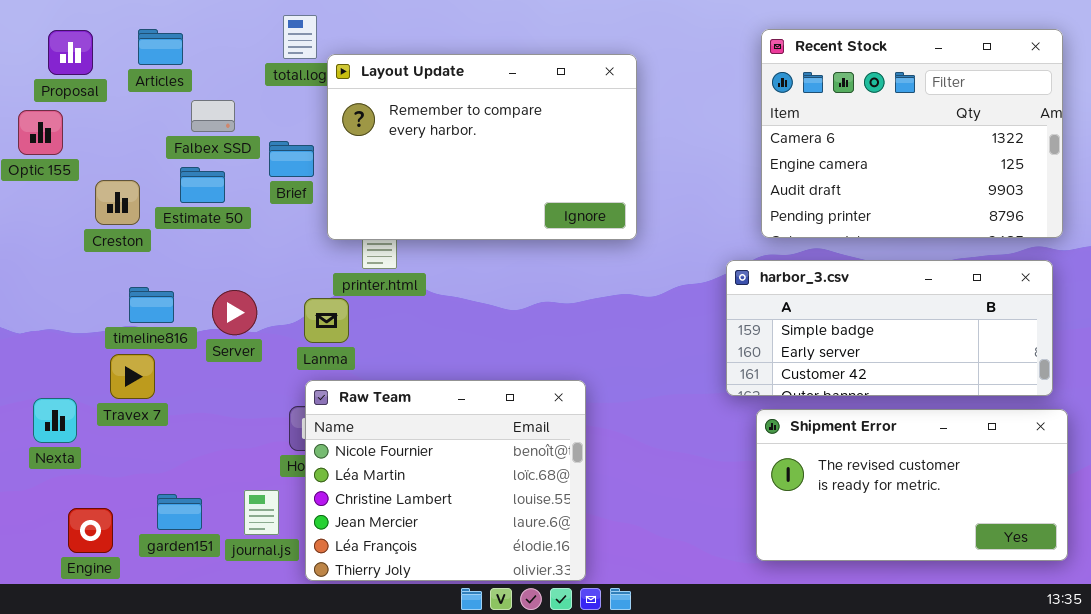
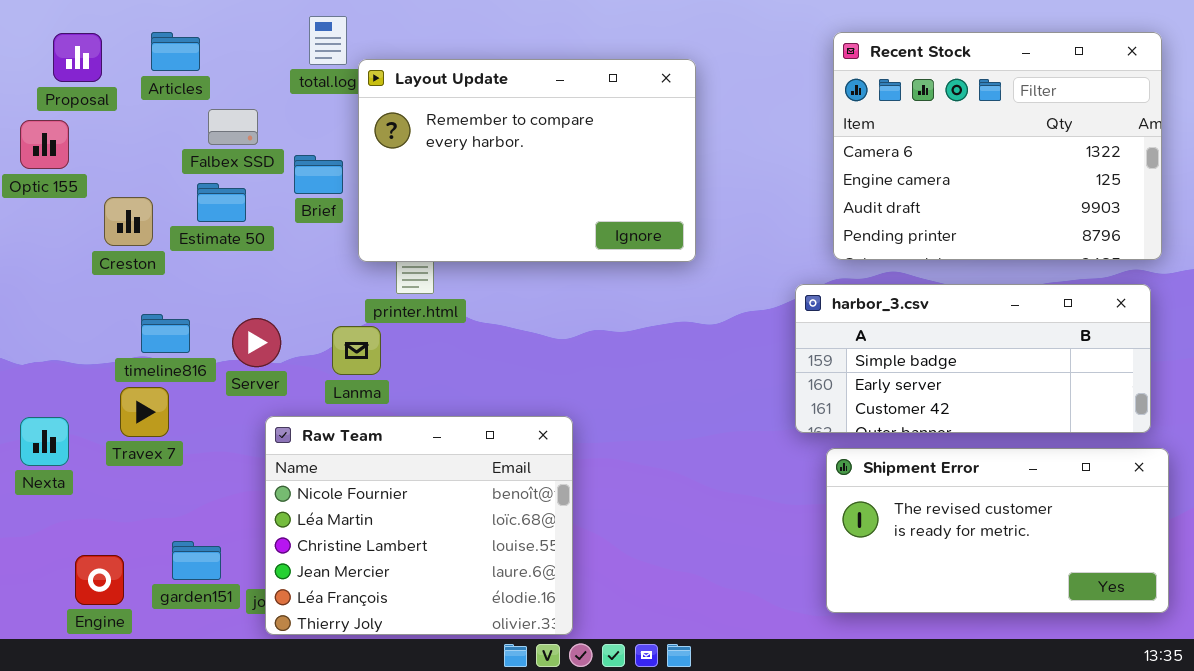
Raw Team: [305,380,586,581] -> [265,416,573,635], moved
Nexta: [33,398,77,443] -> [20,417,69,466], moved

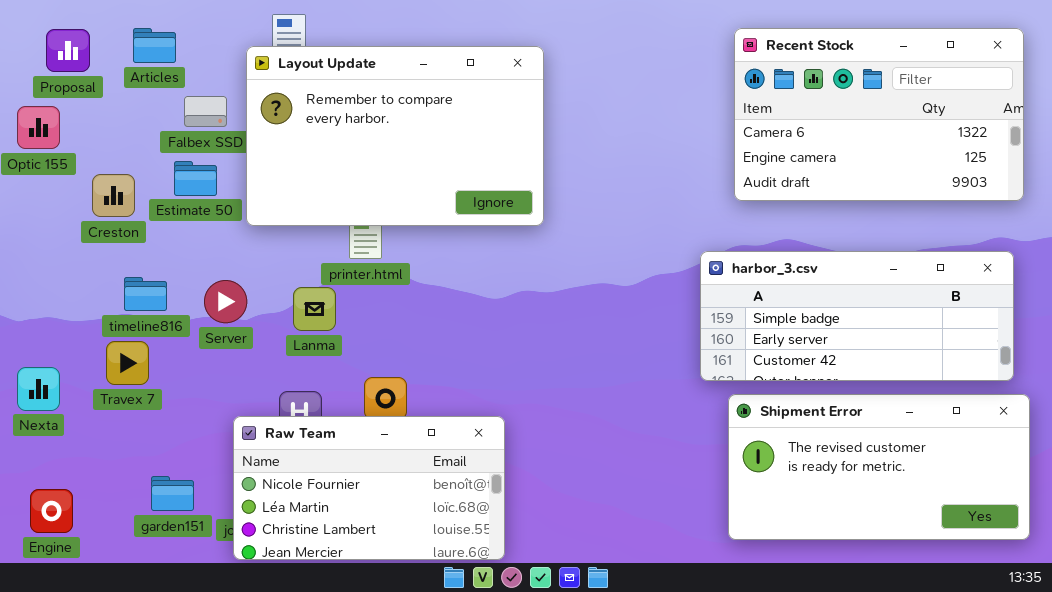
Recent Stock: [833,32,1162,260] -> [734,28,1024,201], resized
Layout Update: [358,59,696,262] -> [246,46,544,226], moved
Raw Team: [265,416,573,635] -> [233,416,505,560], resized
Engine: [75,555,124,605] -> [30,489,73,533], moved

